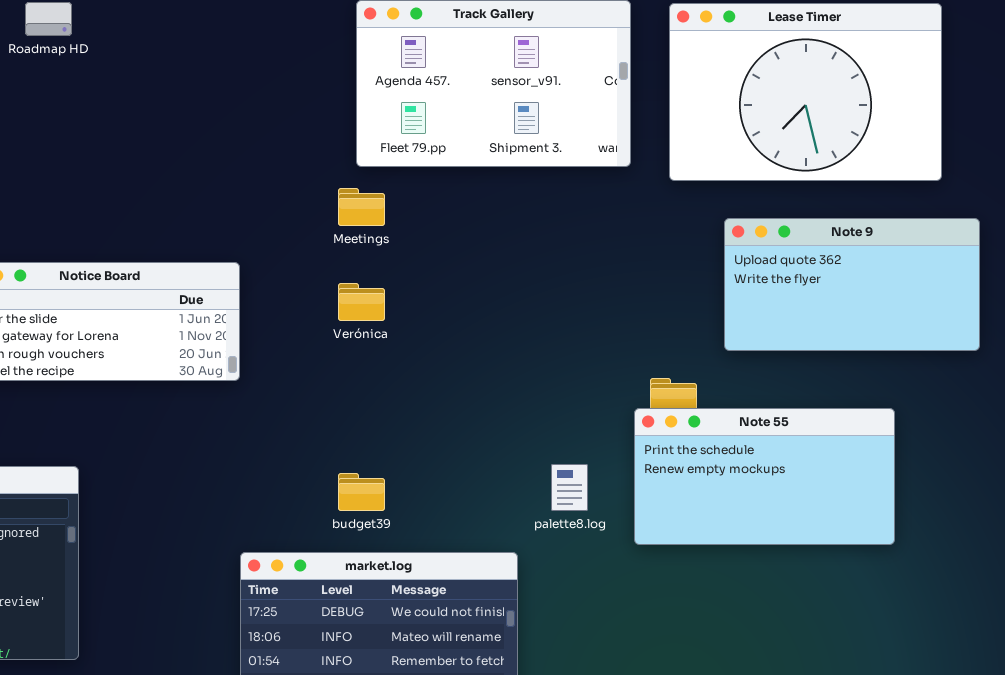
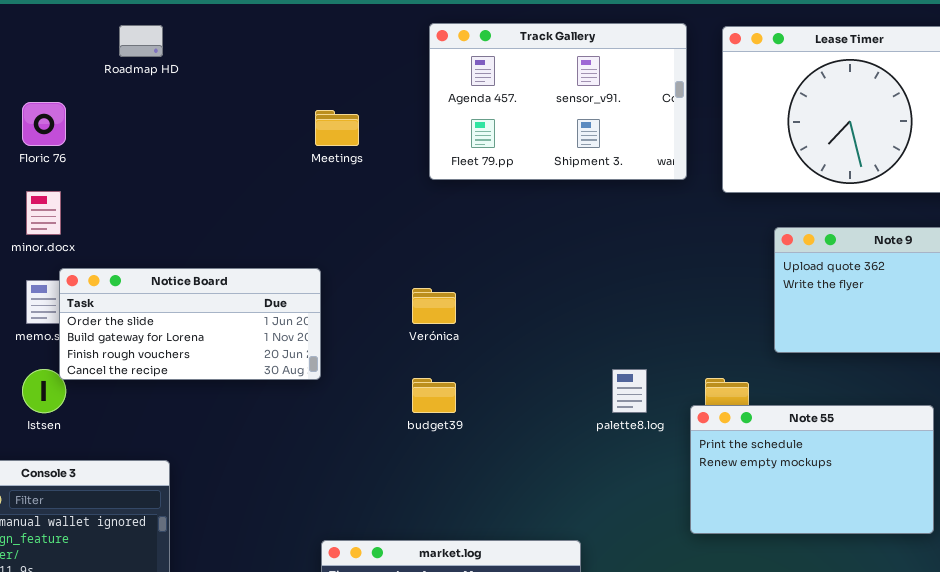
Meetings: [338,188,385,226] -> [315,110,359,146], moved
palette8.log: [551,464,588,511] -> [612,369,647,413], moved
budget39: [338,473,385,511] -> [412,378,456,413], moved

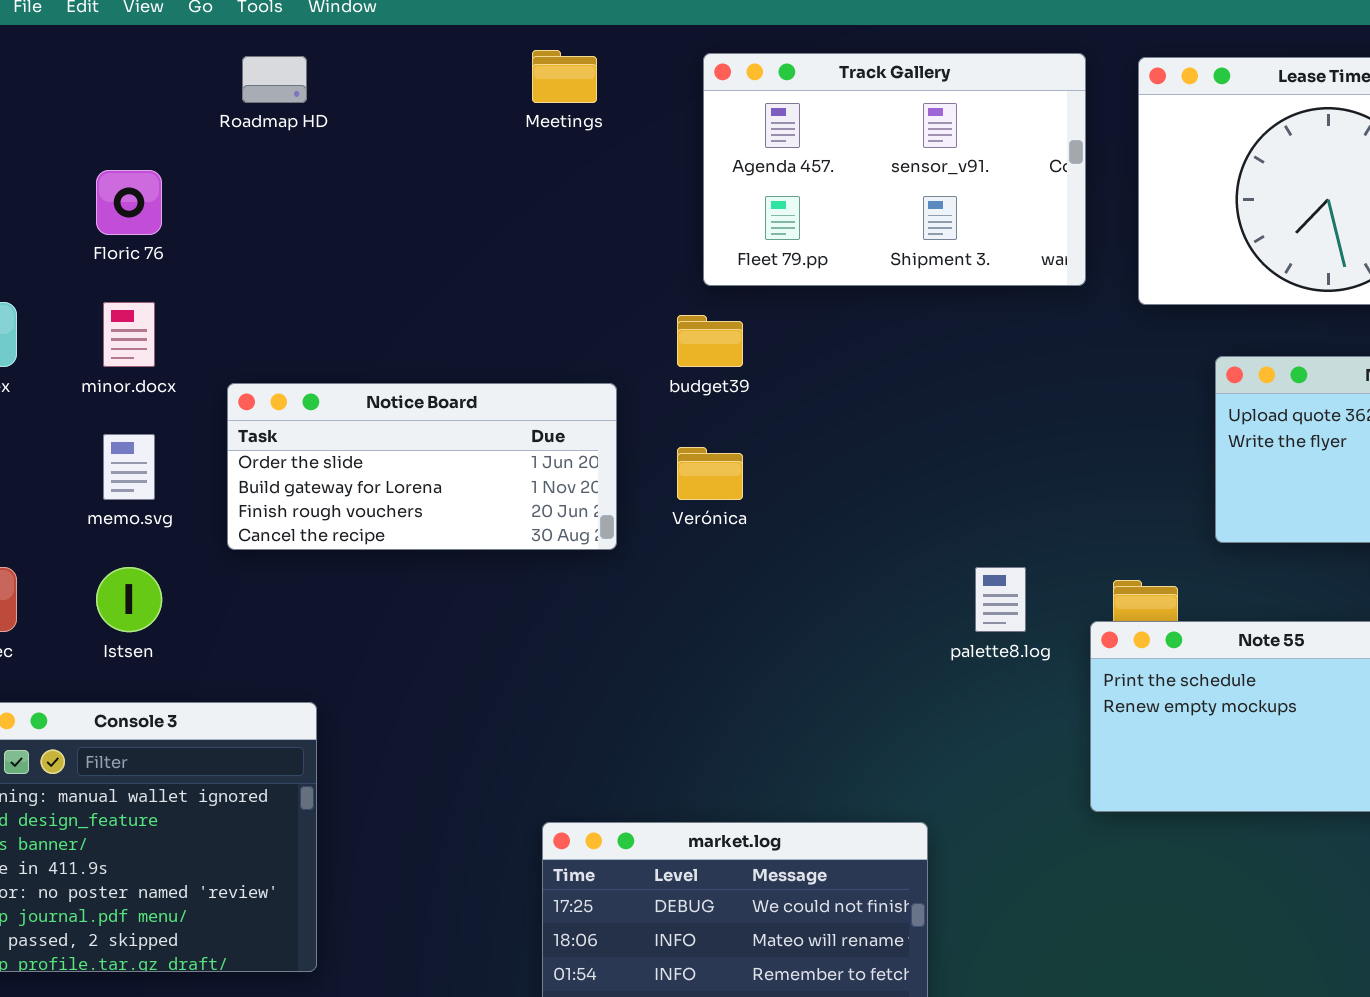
Meetings: [315,110,359,146] -> [532,50,597,103], moved
Notice Board: [59,268,321,380] -> [227,383,617,550], moved
budget39: [412,378,456,413] -> [677,315,743,367], moved

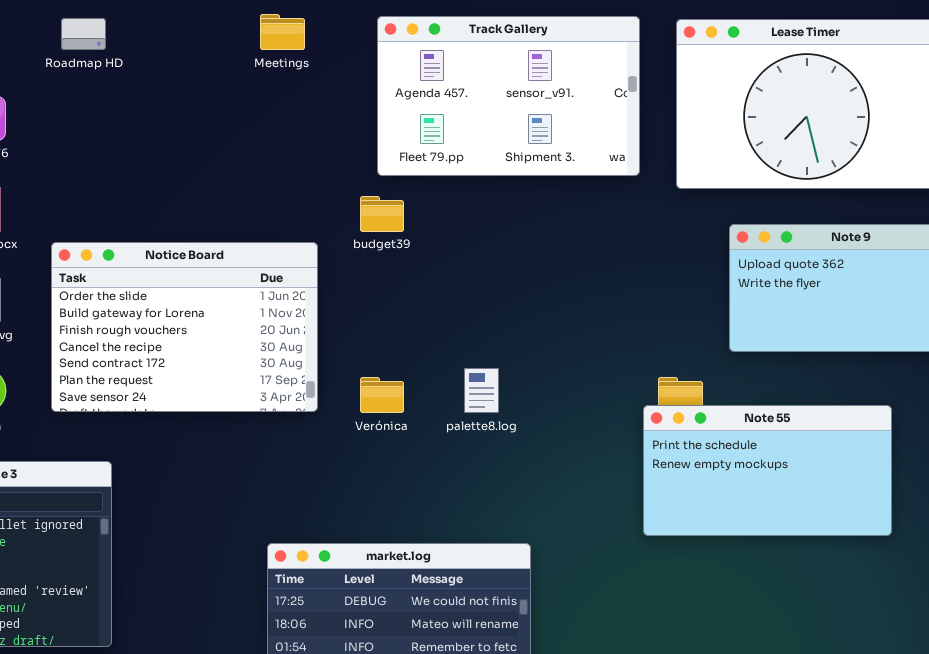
Notice Board: [227,383,617,550] -> [51,242,318,412], resized
Verónica: [677,447,743,500] -> [360,377,404,413], moved
palette8.log: [975,567,1026,632] -> [464,368,499,413], moved

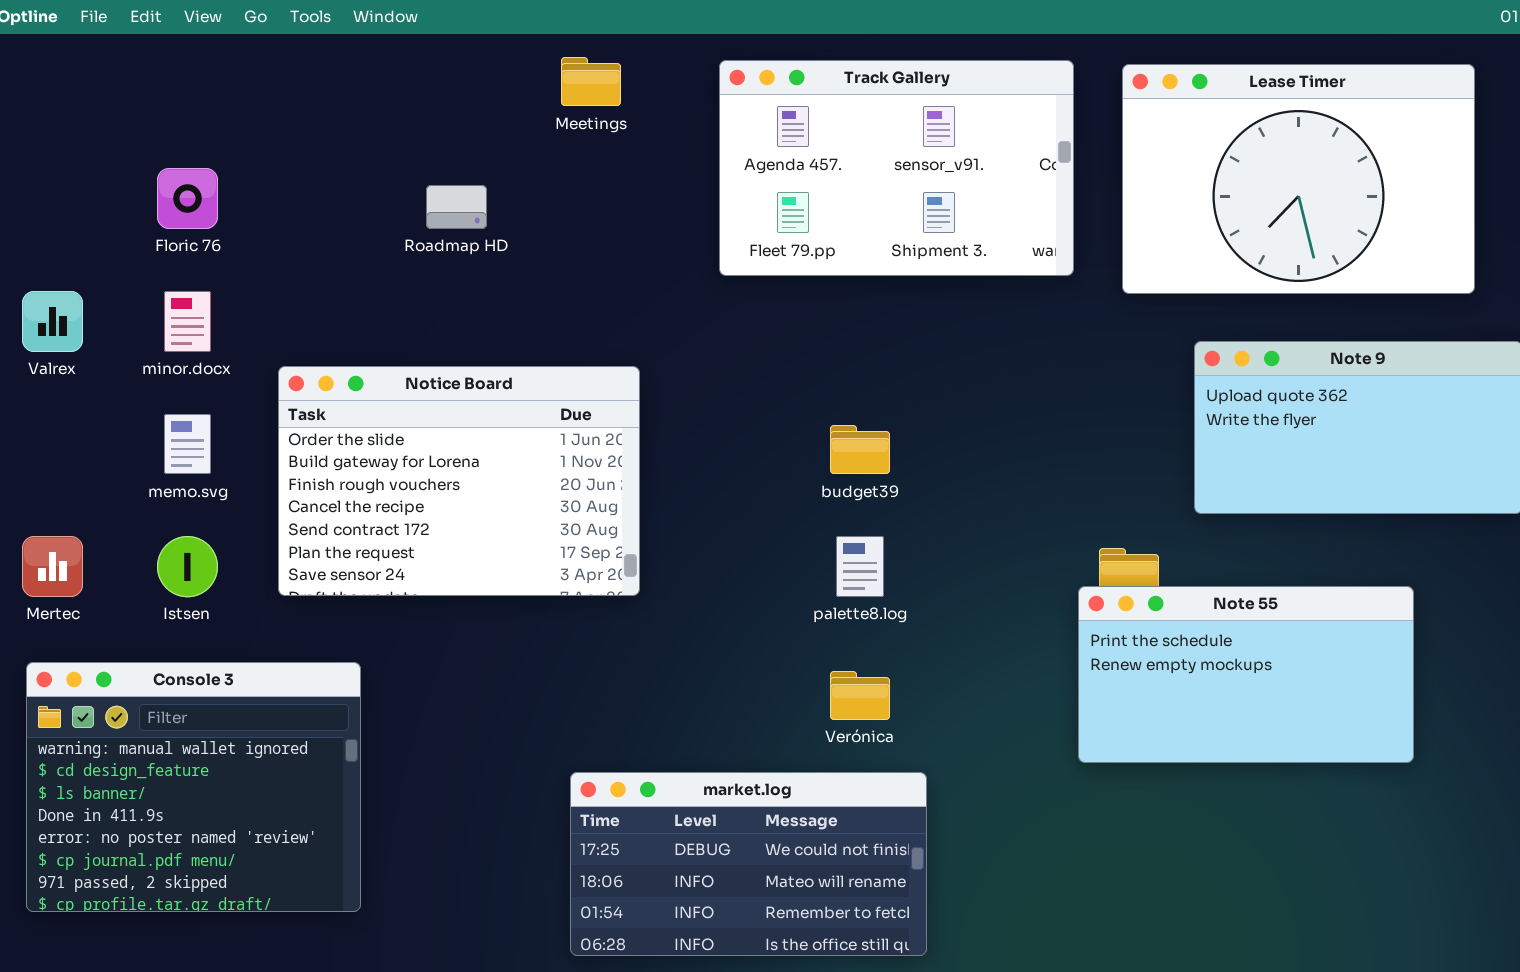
Roadmap HD: [61,18,106,50] -> [426,185,487,229], moved
budget39: [360,196,404,232] -> [830,425,890,474], moved
Verónica: [360,377,404,413] -> [830,671,890,720], moved

